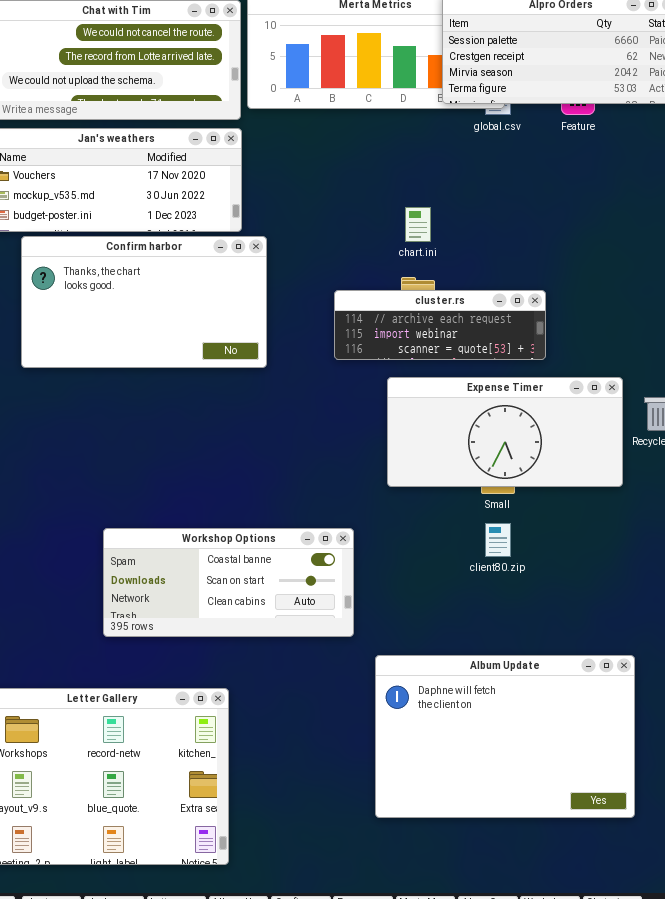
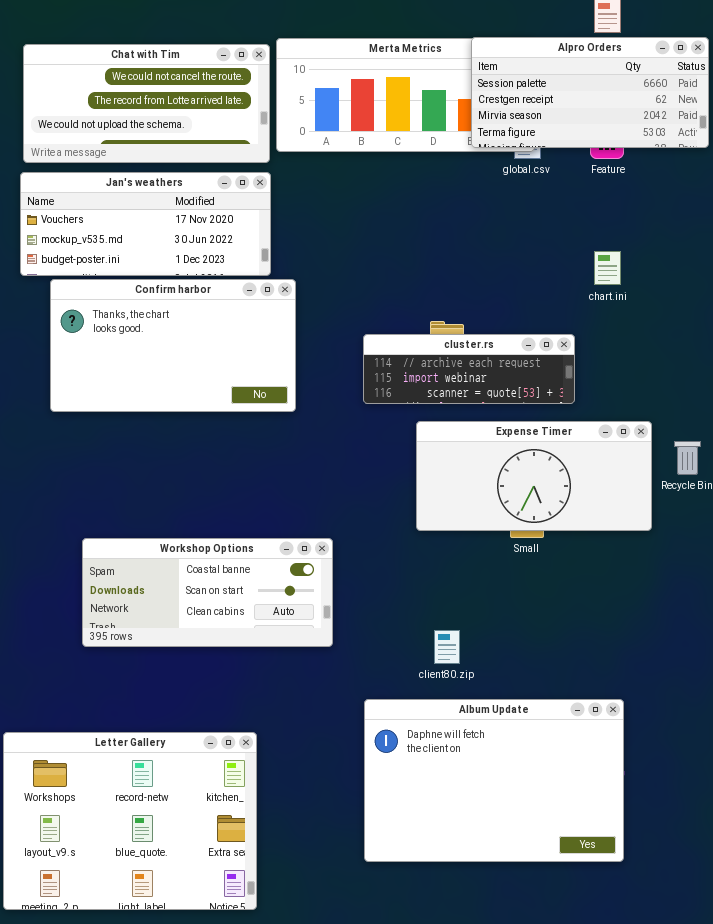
chart.ini: [405,207,431,242] -> [594,251,621,285], moved
client80.zip: [485,523,511,557] -> [434,630,460,664], moved
Workshop Options: [103,528,354,637] -> [82,538,333,647], moved
Album Update: [375,655,635,818] -> [364,699,624,862], moved

